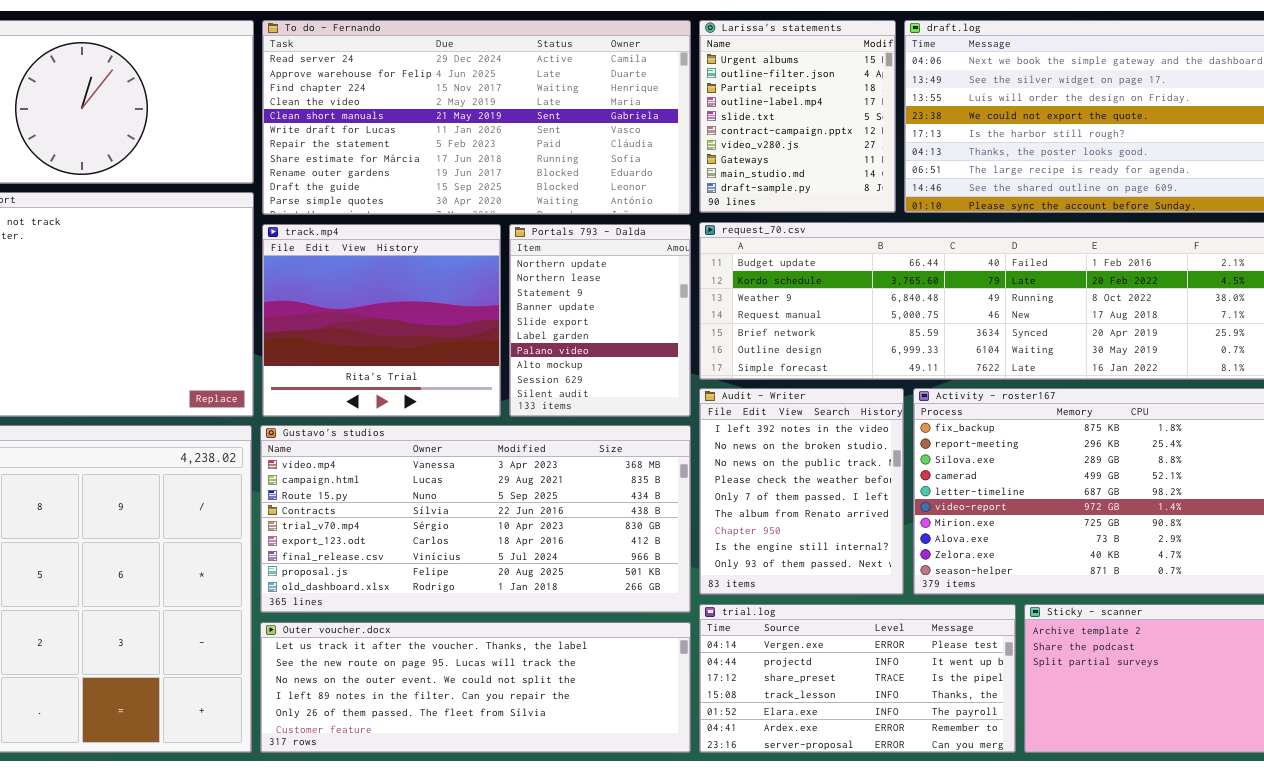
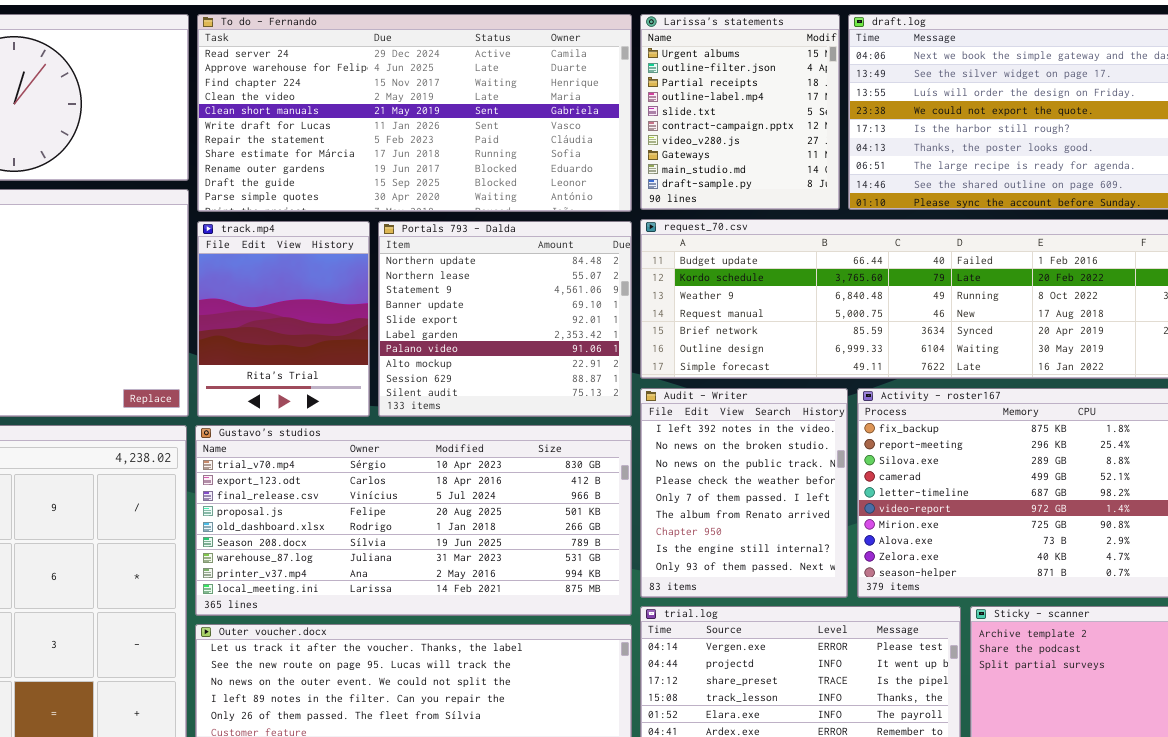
track.mp4: [262,224,501,417] -> [197,221,370,417], resized
Portals 793 - Dalda: [509,224,691,417] -> [378,221,632,417], resized
Gustavo's studios: [260,425,691,613] -> [195,425,632,616], scrolled down 4 rows

